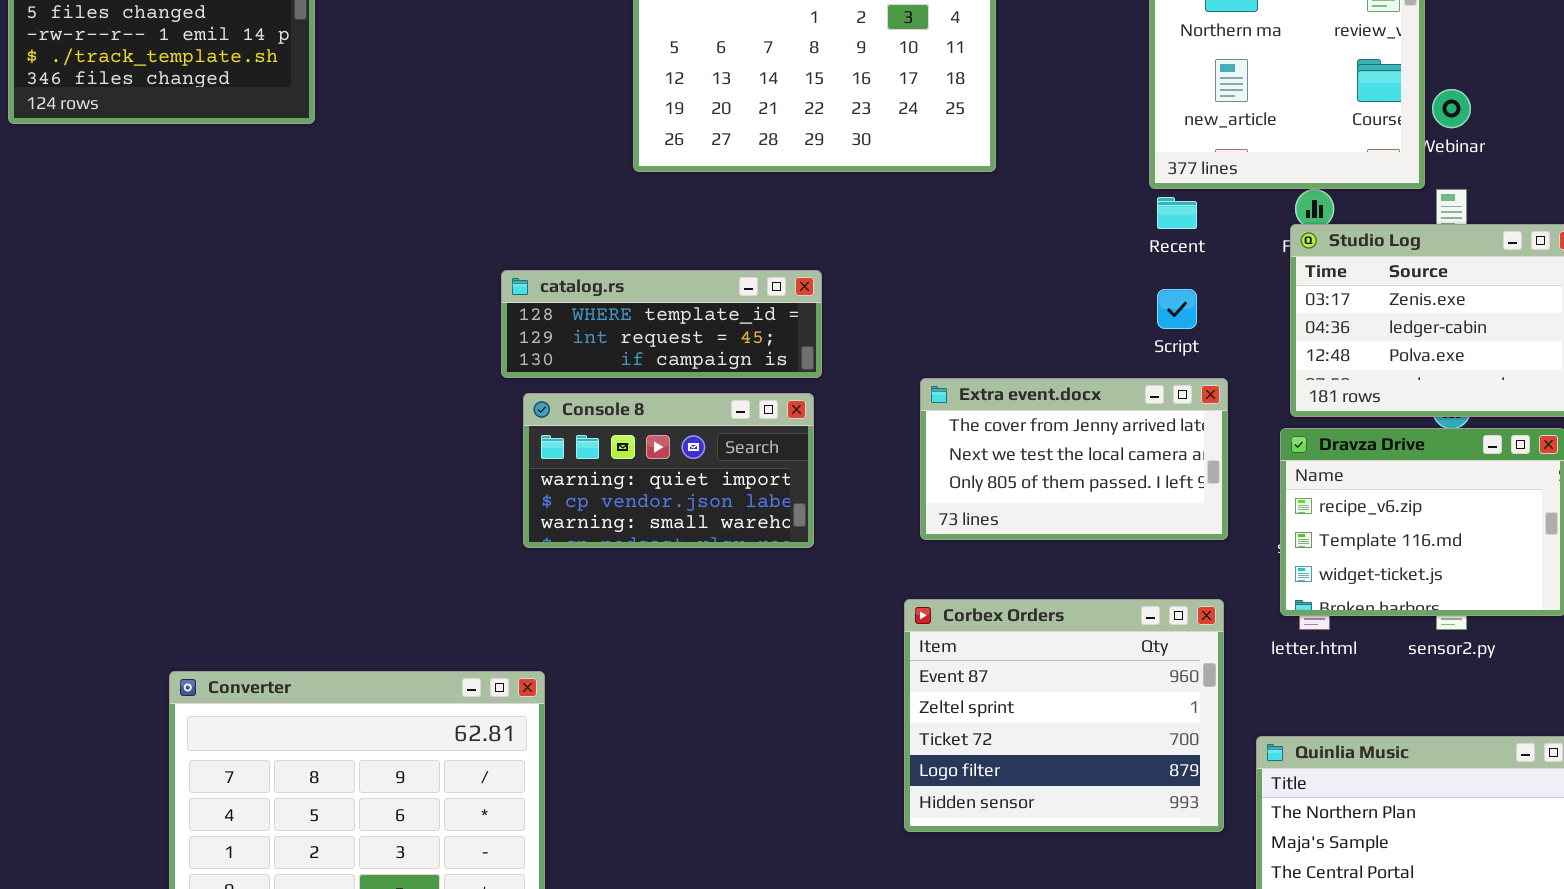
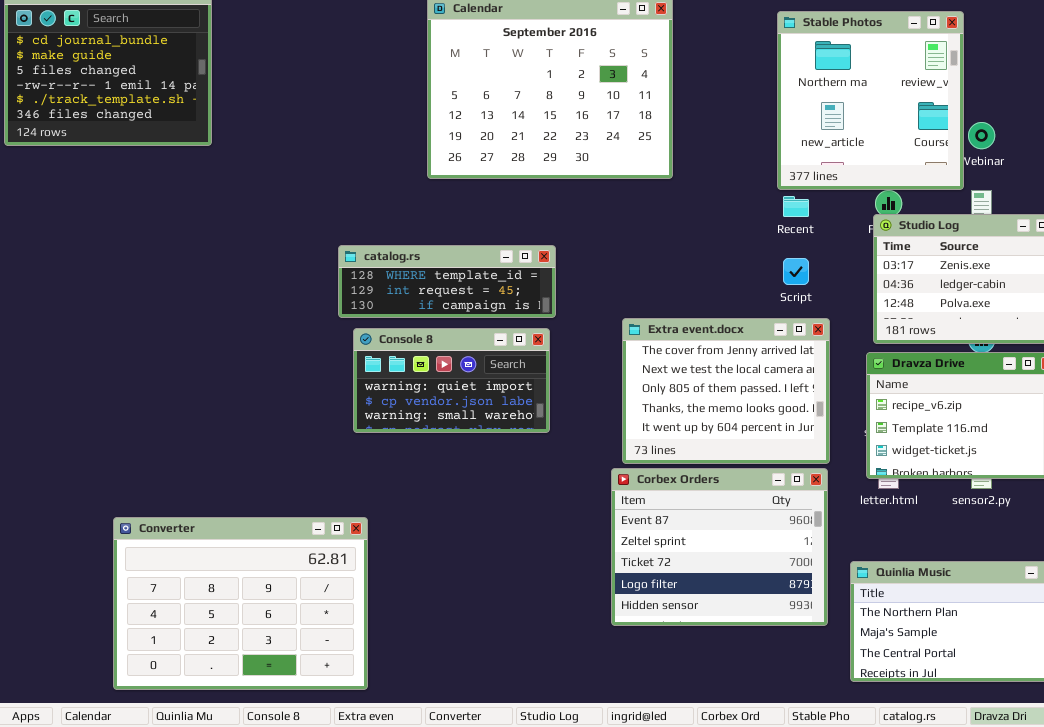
Extra event.docx: [920,378,1228,540] -> [622,318,830,464], resized

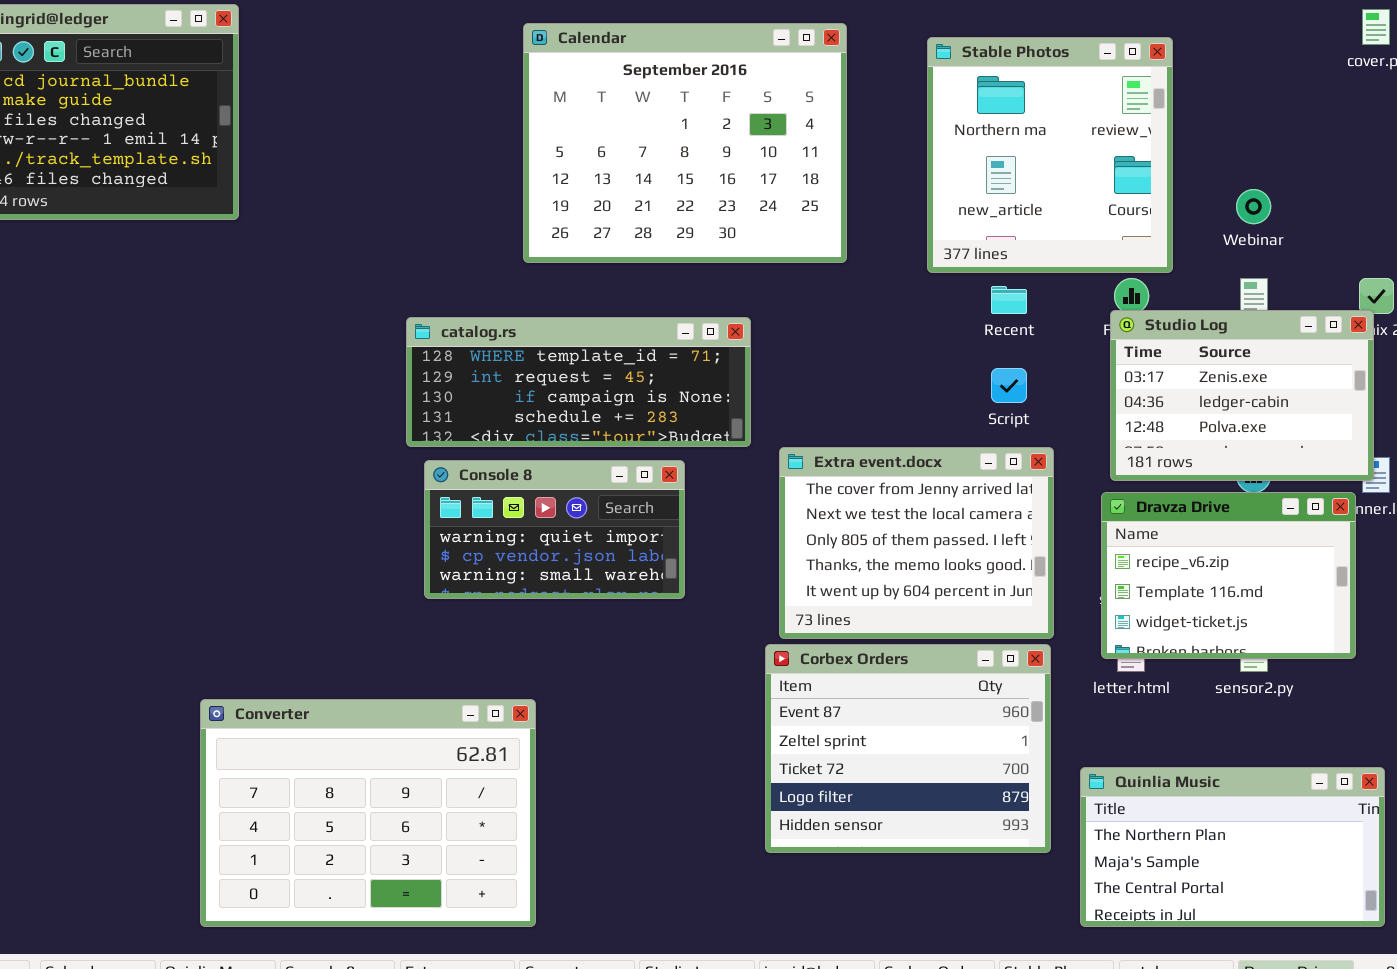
Stable Photos: [777,11,964,190] -> [927,37,1173,273], moved
catalog.rs: [338,245,556,318] -> [406,317,751,447], resized
Converter: [113,517,368,690] -> [200,699,536,927], moved

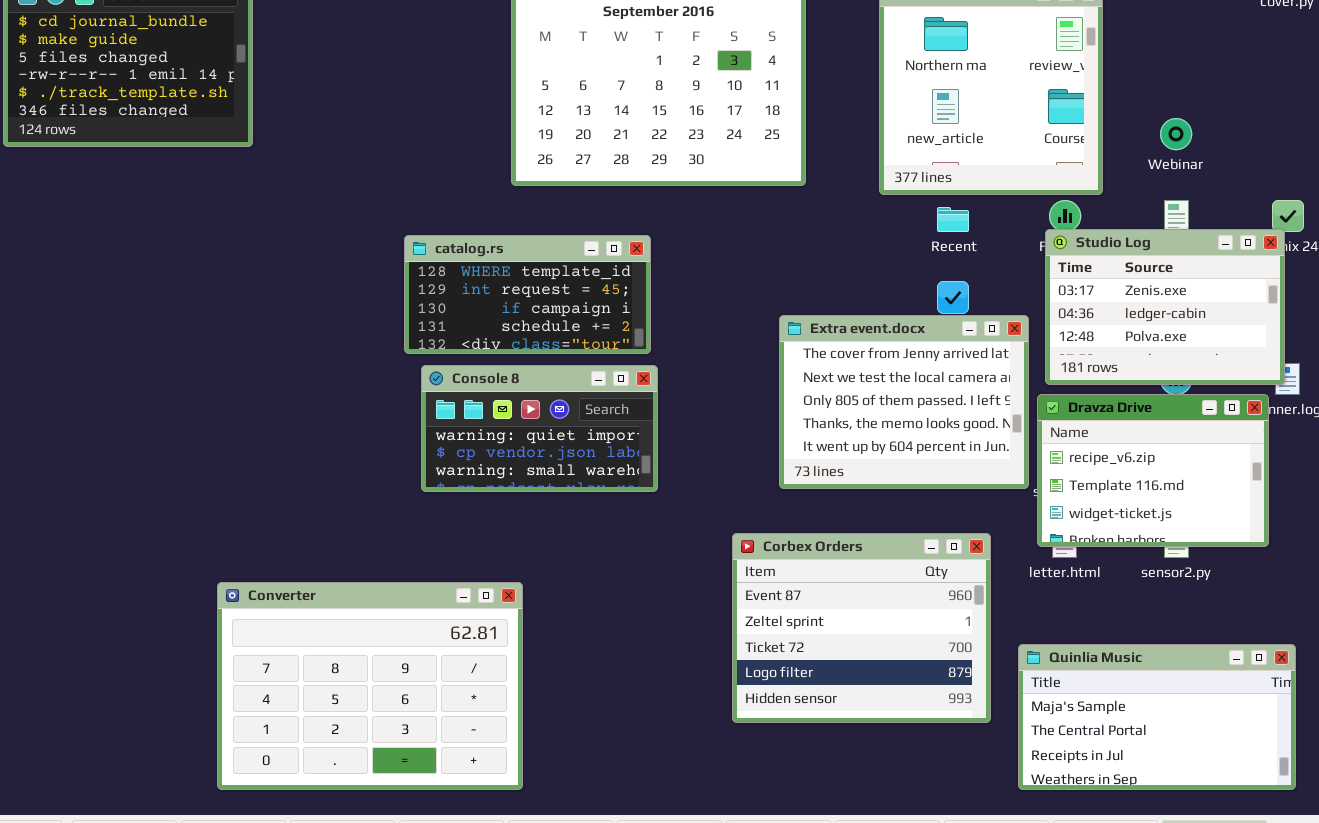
catalog.rs: [406,317,751,447] -> [404,235,651,354], resized
Extra event.docx: [779,447,1054,639] -> [779,315,1029,489], moved
Quinlia Music: [1080,767,1385,927] -> [1018,644,1296,790], scrolled down 1 row

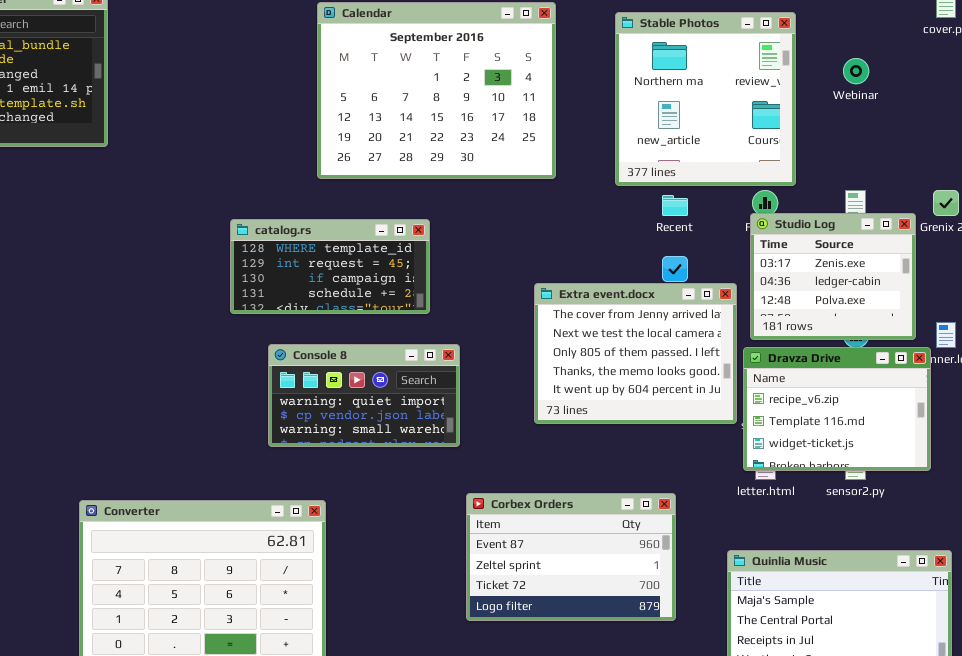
Webinar: [1160,118,1192,150] -> [843,58,869,84], moved
Studio Log: [1045,229,1285,385] -> [750,213,916,340], resized
Console 8: [421,365,658,492] -> [268,344,460,447], moved
Corbex Orders: [732,533,991,723] -> [466,493,676,621], moved, resized

